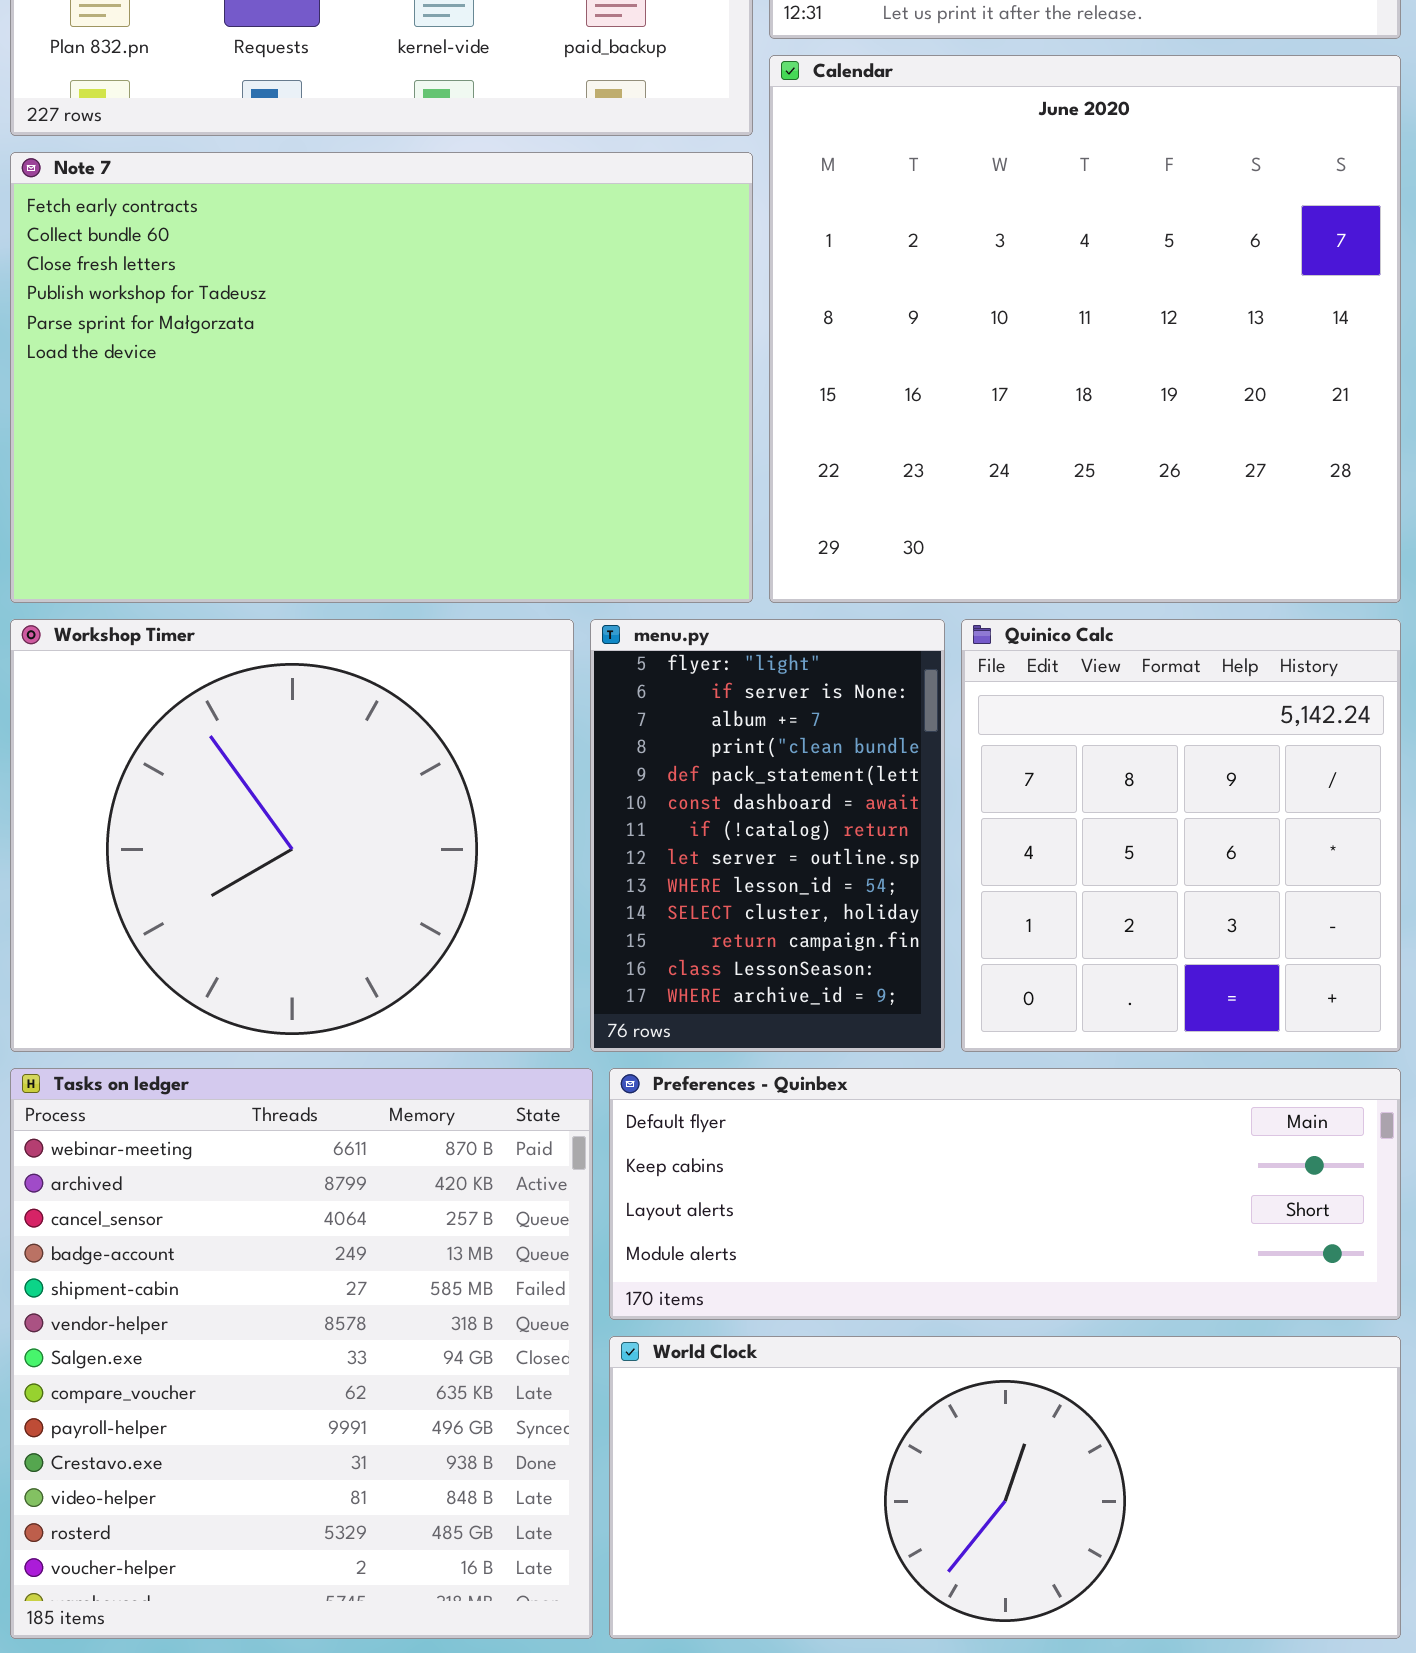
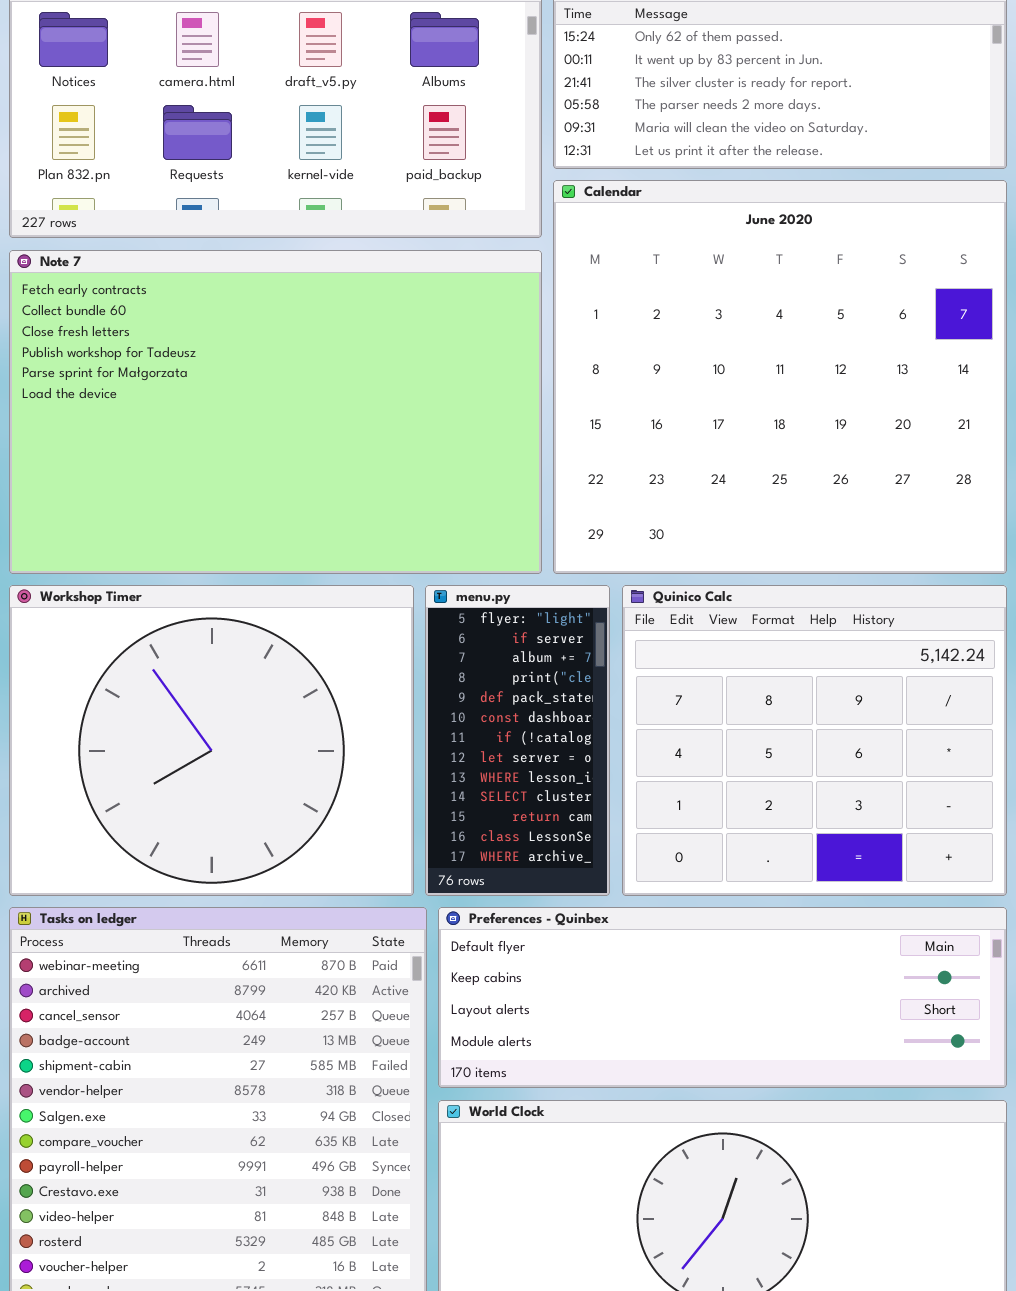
menu.py: [590,619,945,1052] -> [425,585,610,896], resized
Quinico Calc: [961,619,1401,1052] -> [622,585,1007,896], resized

